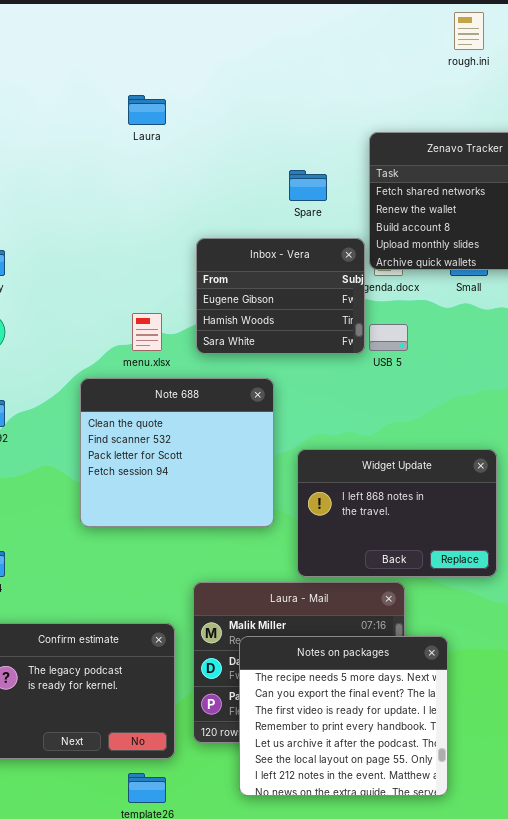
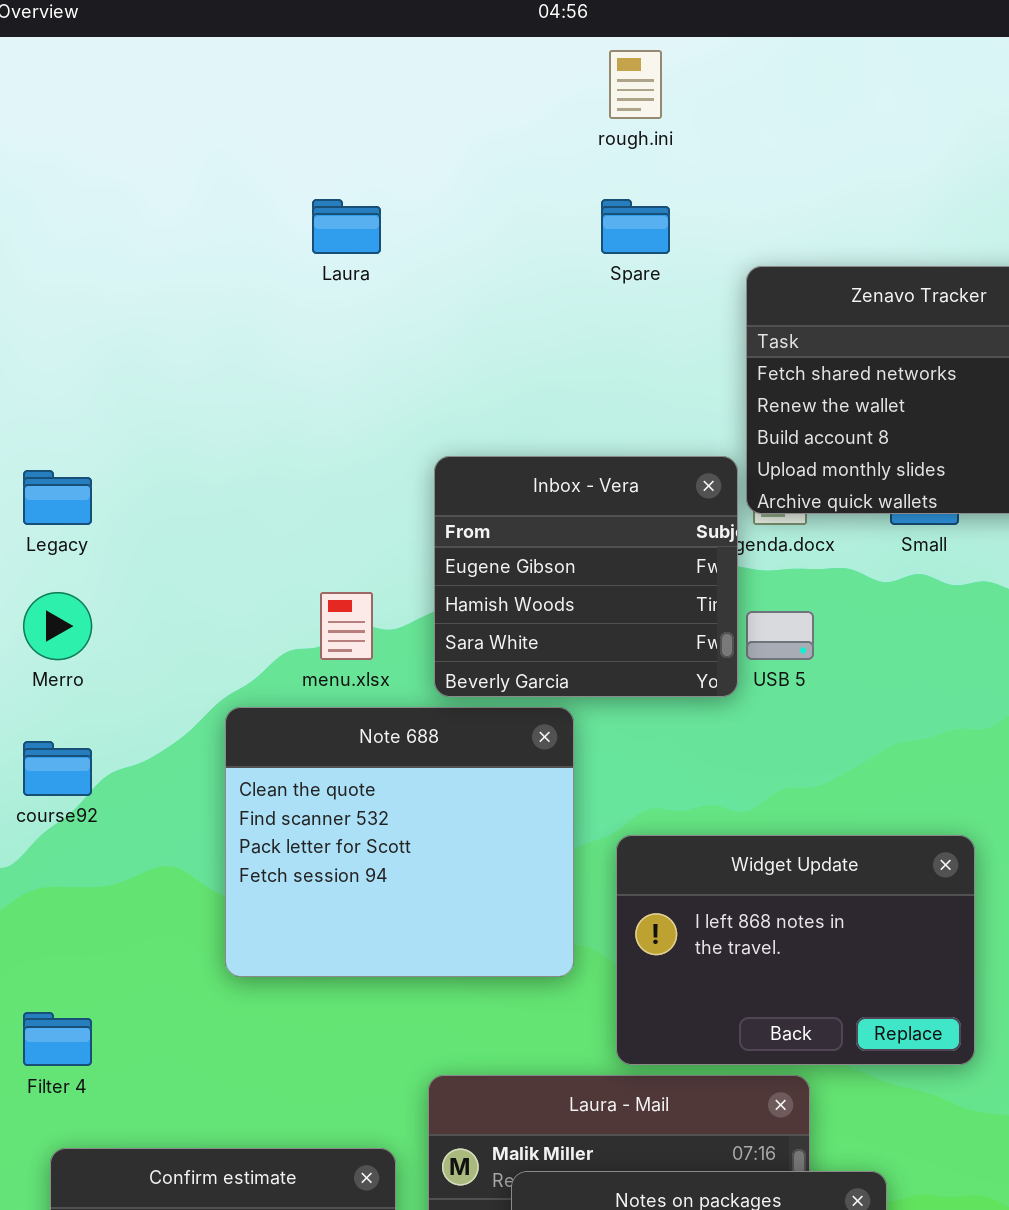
rough.ini: [454,12,484,50] -> [609,50,662,119], moved
Spare: [289,170,327,201] -> [601,199,670,254], moved
Inbox - Vera: [196,238,365,354] -> [434,456,738,697], resized

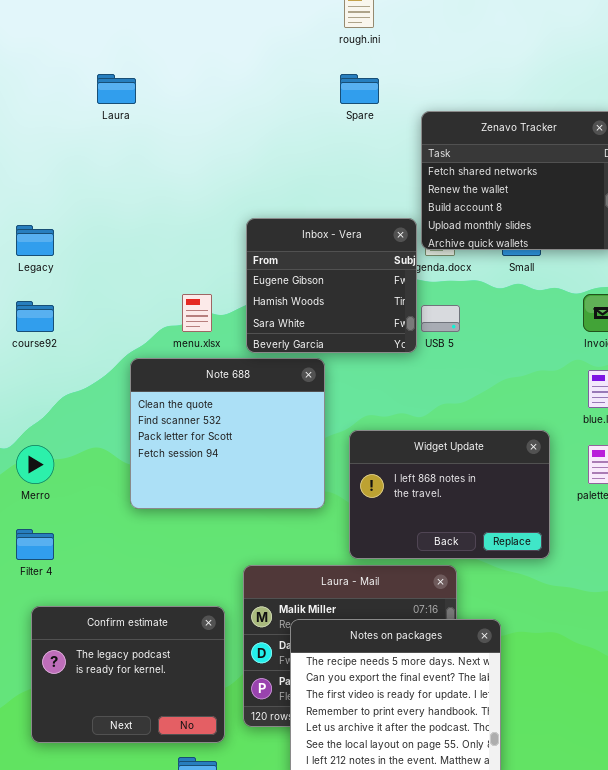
Laura: [312,199,381,254] -> [97,74,136,104], moved
Merro: [23,592,92,660] -> [16,445,54,484], moved
course92: [23,741,92,796] -> [16,301,54,332], moved

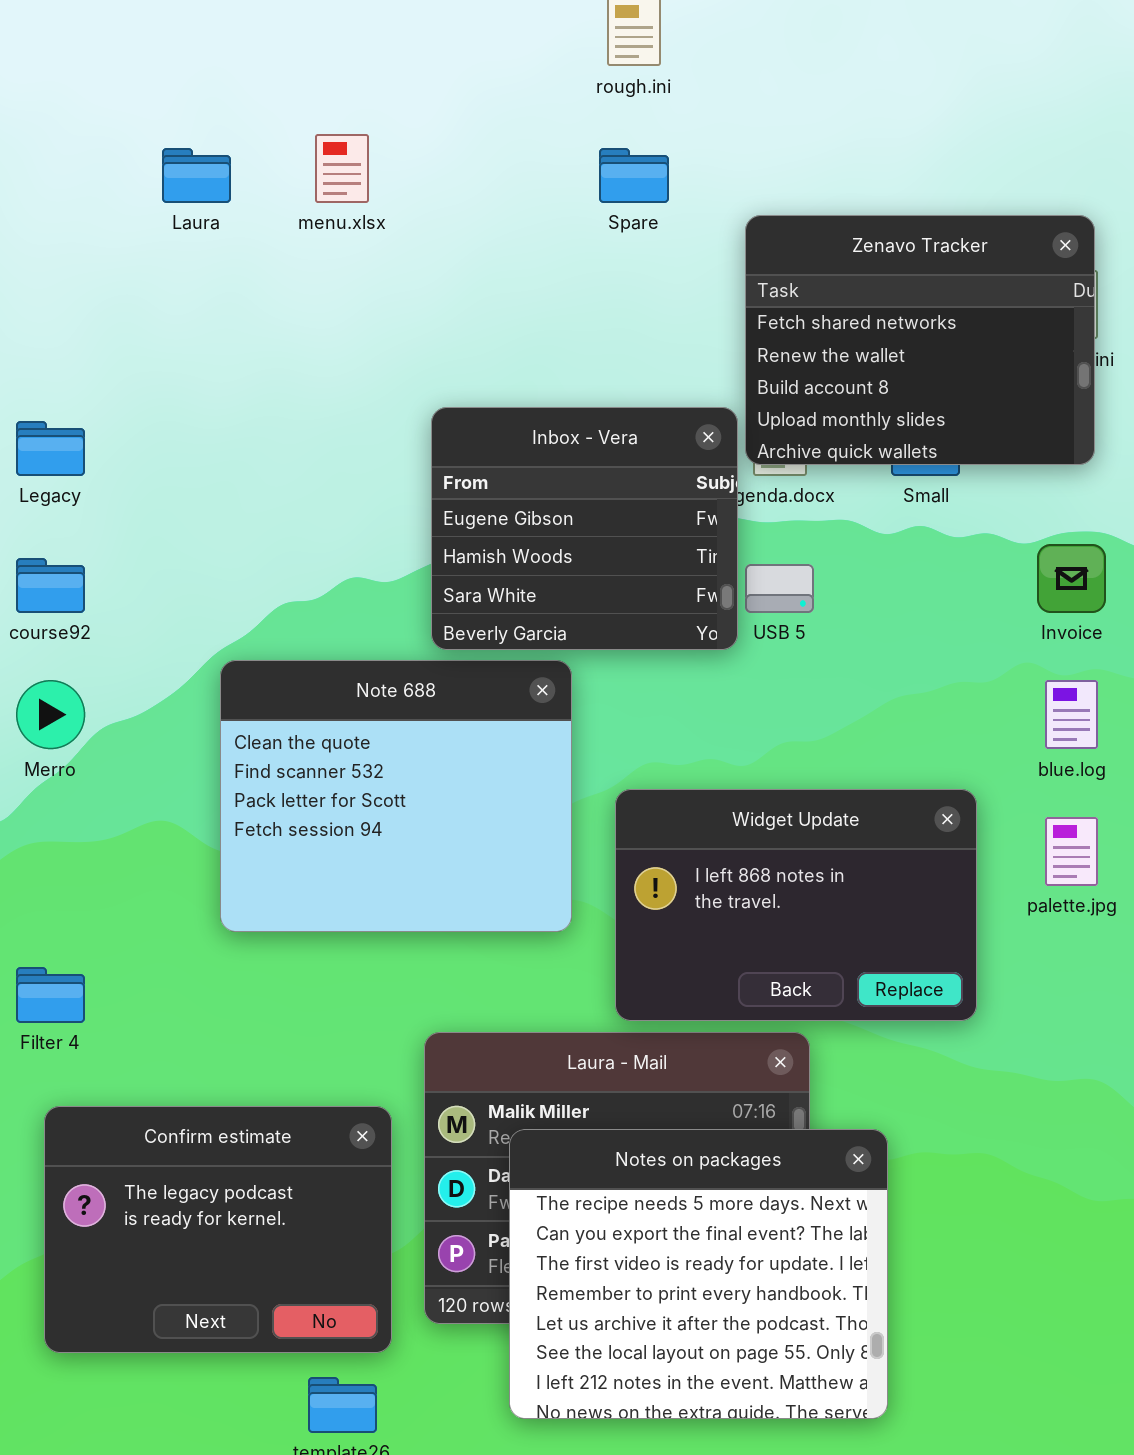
menu.xlsx: [182,294,212,332] -> [315,134,369,203], moved
Merro: [16,445,54,484] -> [16,680,85,749], moved

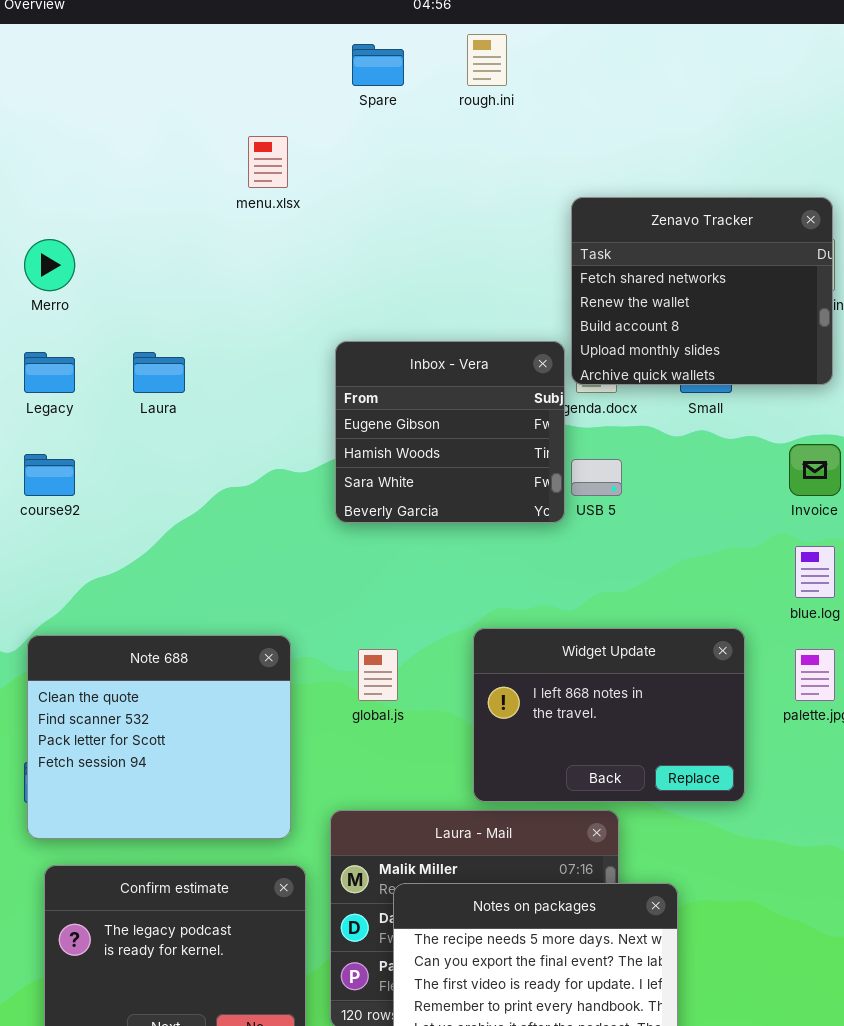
Laura: [162,148,231,203] -> [133,352,185,393], moved
Spare: [599,148,669,203] -> [352,44,404,86], moved
Note 688: [220,660,572,932] -> [27,635,291,839], moved
Merro: [16,680,85,749] -> [24,239,75,291], moved

